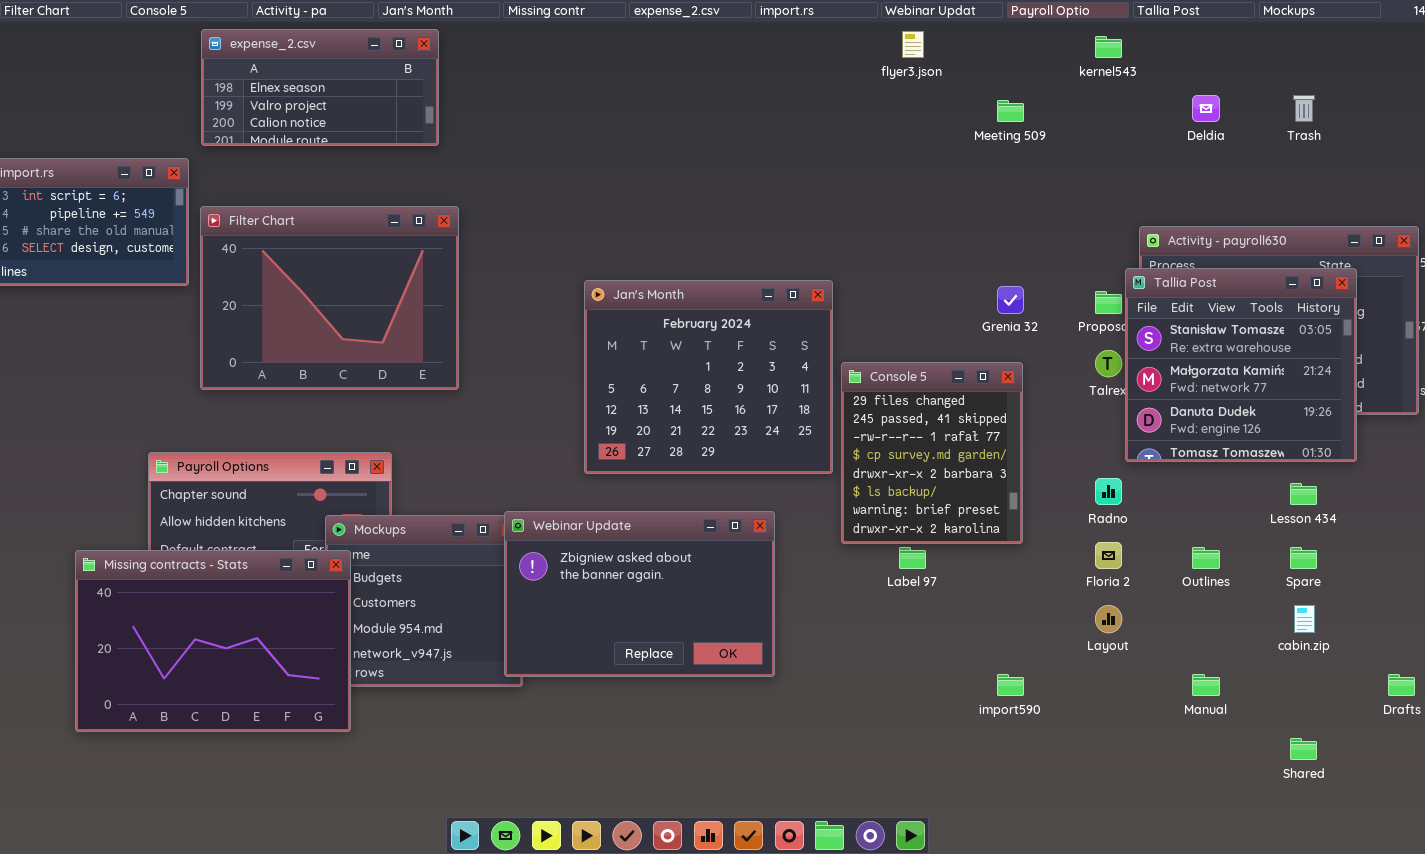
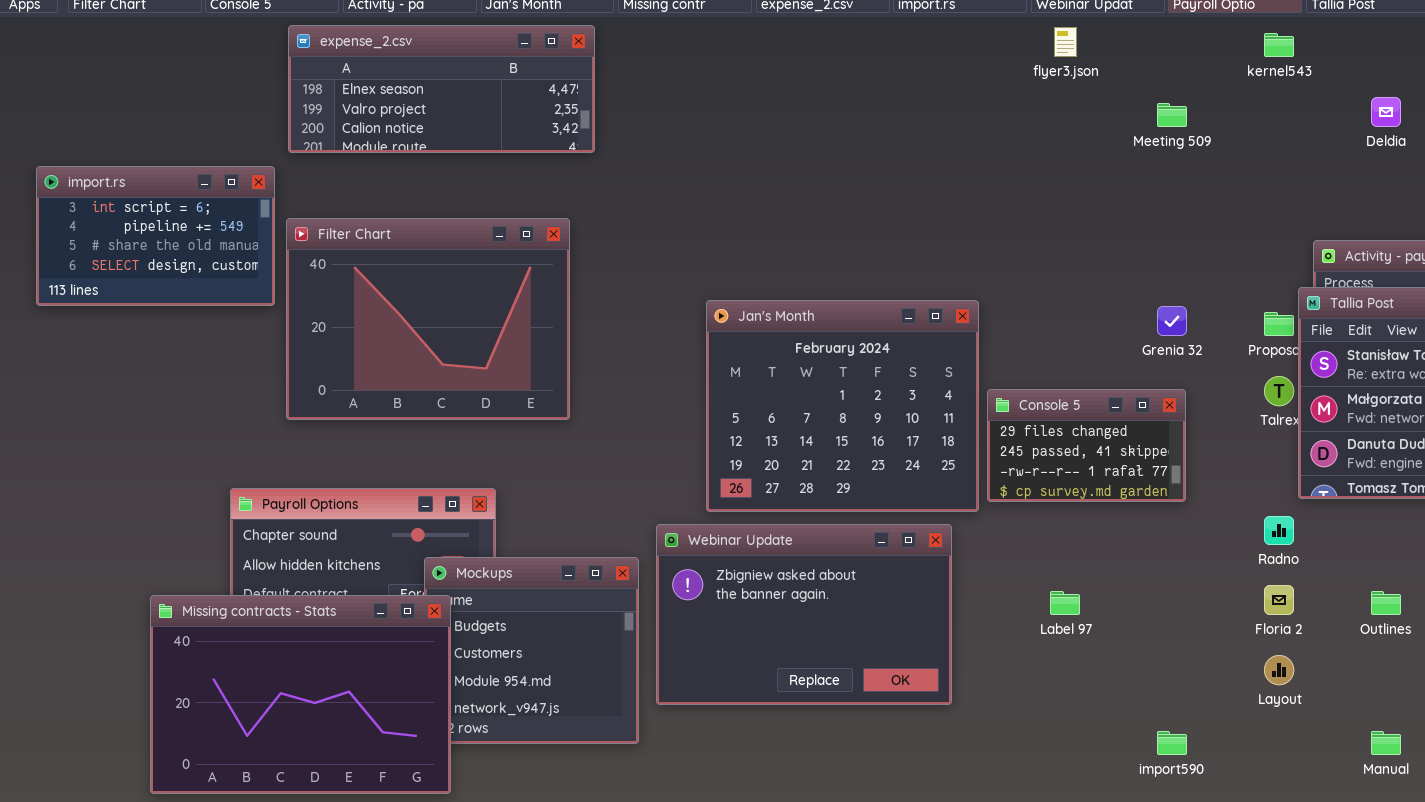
expense_2.csv: [201,29,439,146] -> [288,25,595,153], resized
Console 5: [841,362,1023,544] -> [987,389,1186,502], resized
Webinar Update: [504,511,775,677] -> [656,524,952,705], moved

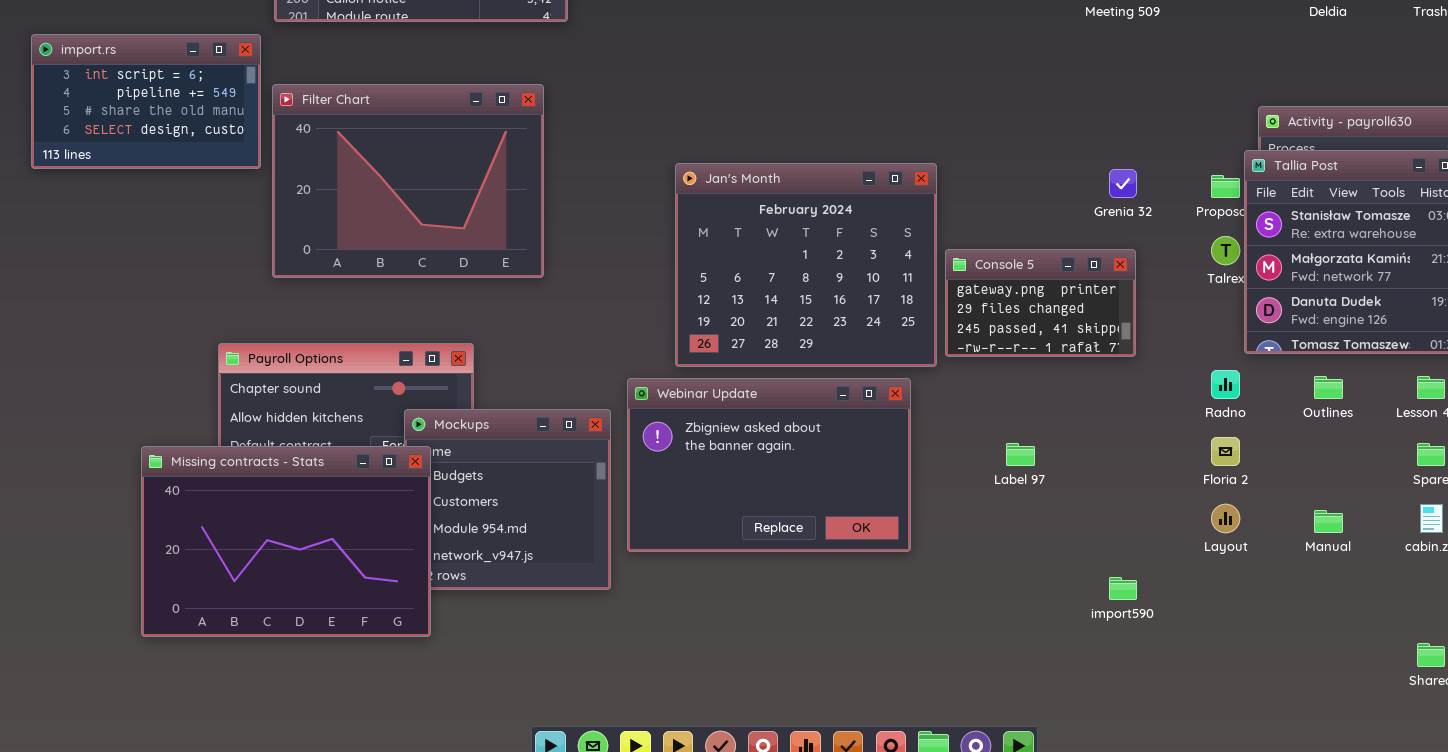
Console 5: [987,389,1186,502] -> [945,249,1136,357], scrolled up 1 row
Outlines: [1371,591,1401,615] -> [1314,376,1343,399], moved
Manual: [1371,731,1401,755] -> [1314,510,1343,533], moved

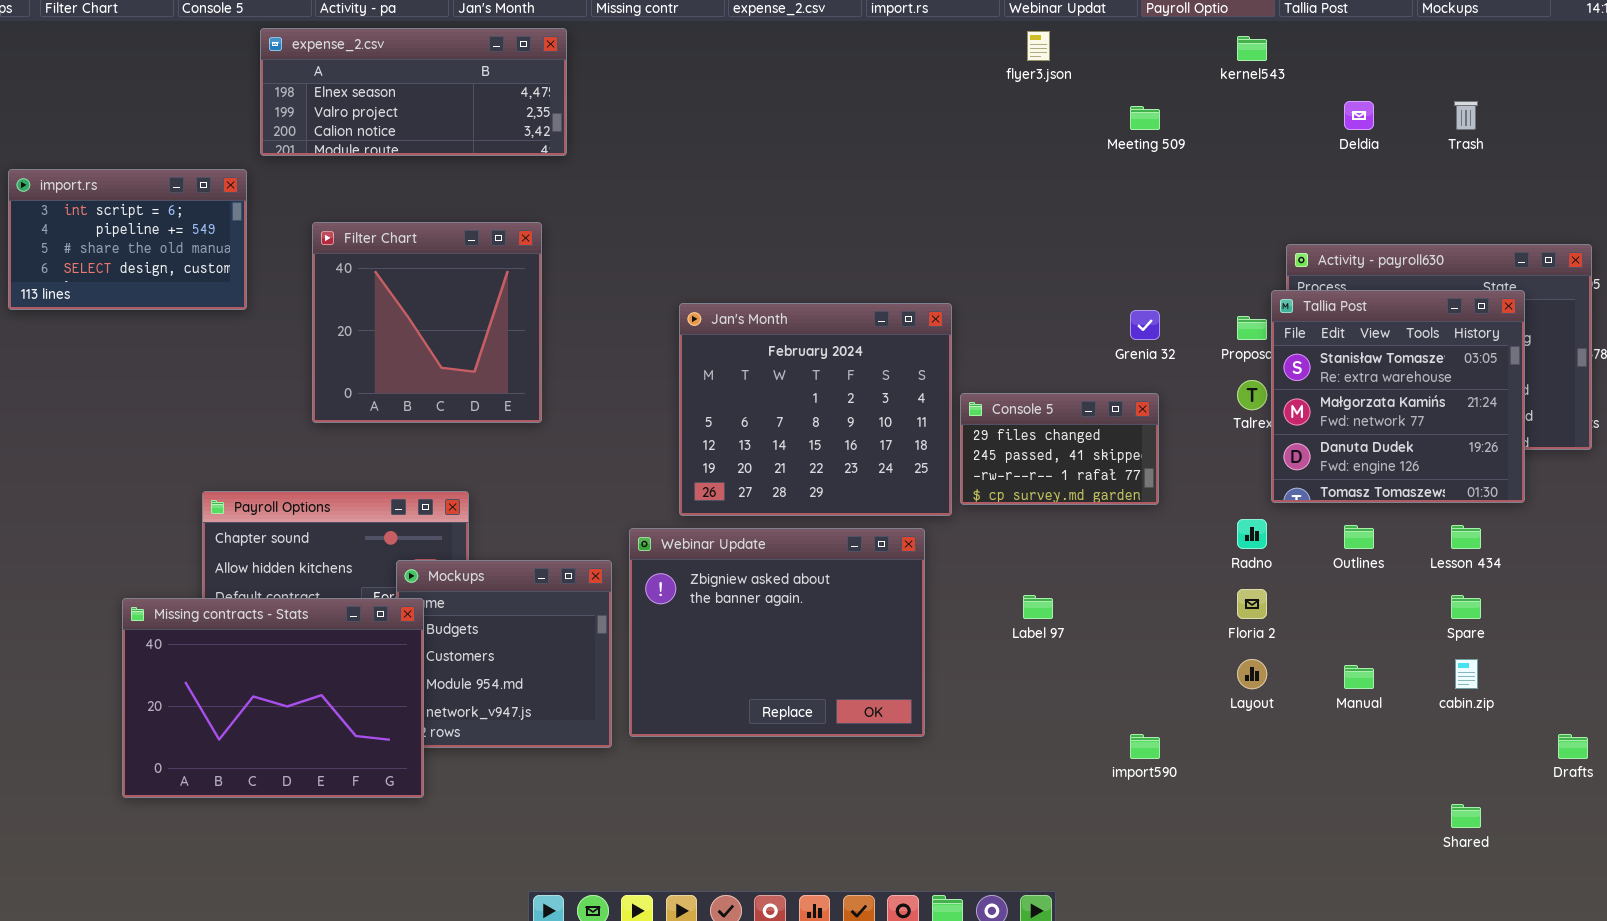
Filter Chart: [272,84,544,278] -> [312,222,542,423], resized
Console 5: [945,249,1136,357] -> [960,393,1159,505], scrolled down 1 row
Webinar Update: [627,378,911,552] -> [629,528,925,737], resized

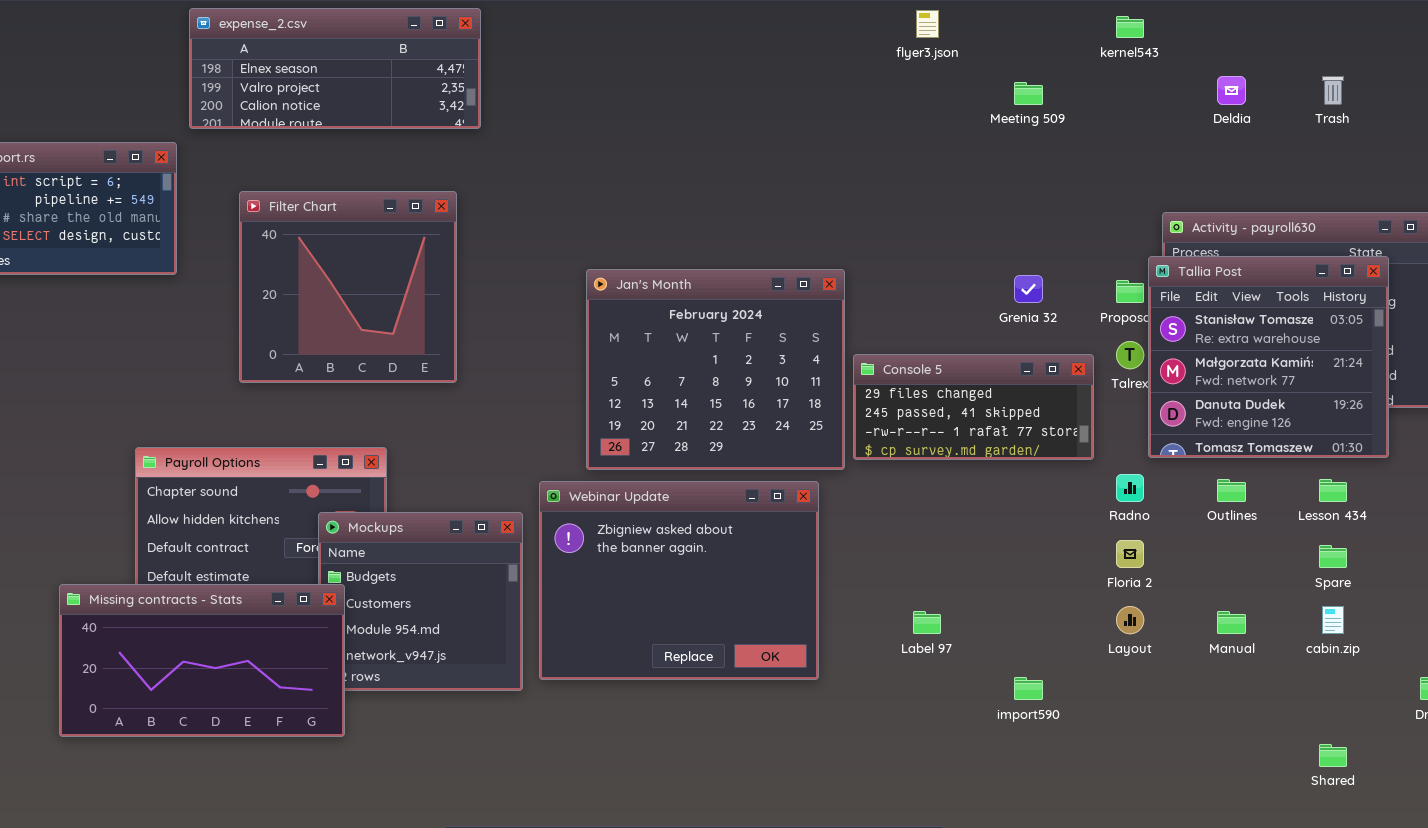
Console 5: [960,393,1159,505] -> [853,354,1094,460], resized
Label 97: [1023,595,1053,619] -> [913,611,941,634], moved
Missing contracts - Stats: [122,598,424,798] -> [59,584,345,737], resized

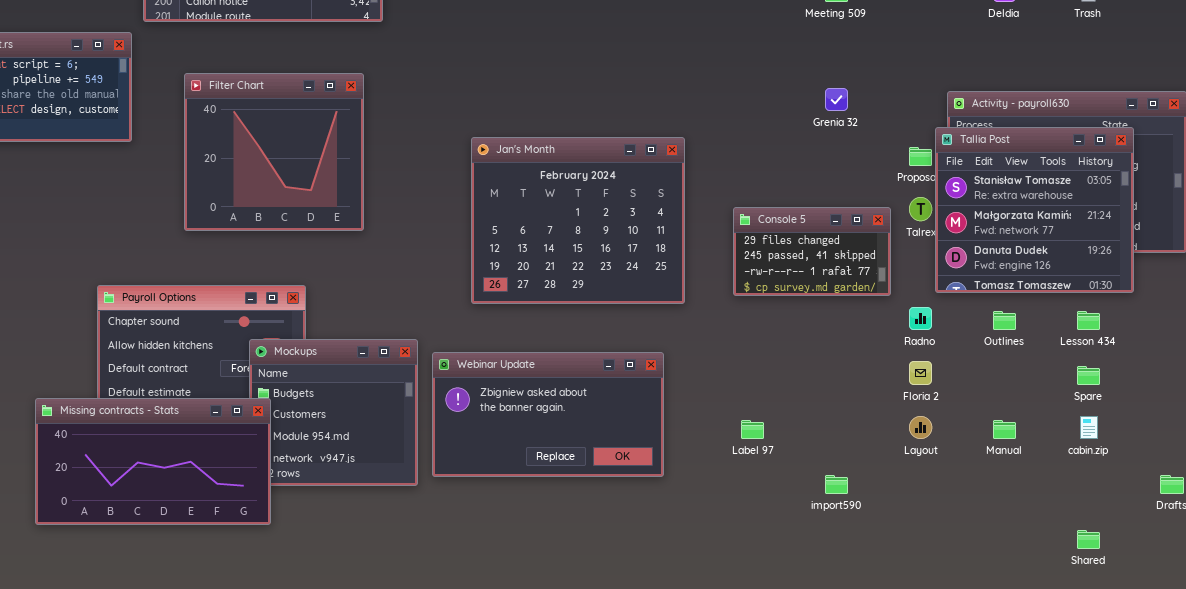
Grenia 32: [1014,275,1043,303] -> [825,88,848,111], moved
Console 5: [853,354,1094,460] -> [733,207,891,296], resized
Webinar Update: [539,481,819,680] -> [432,352,664,477], resized

